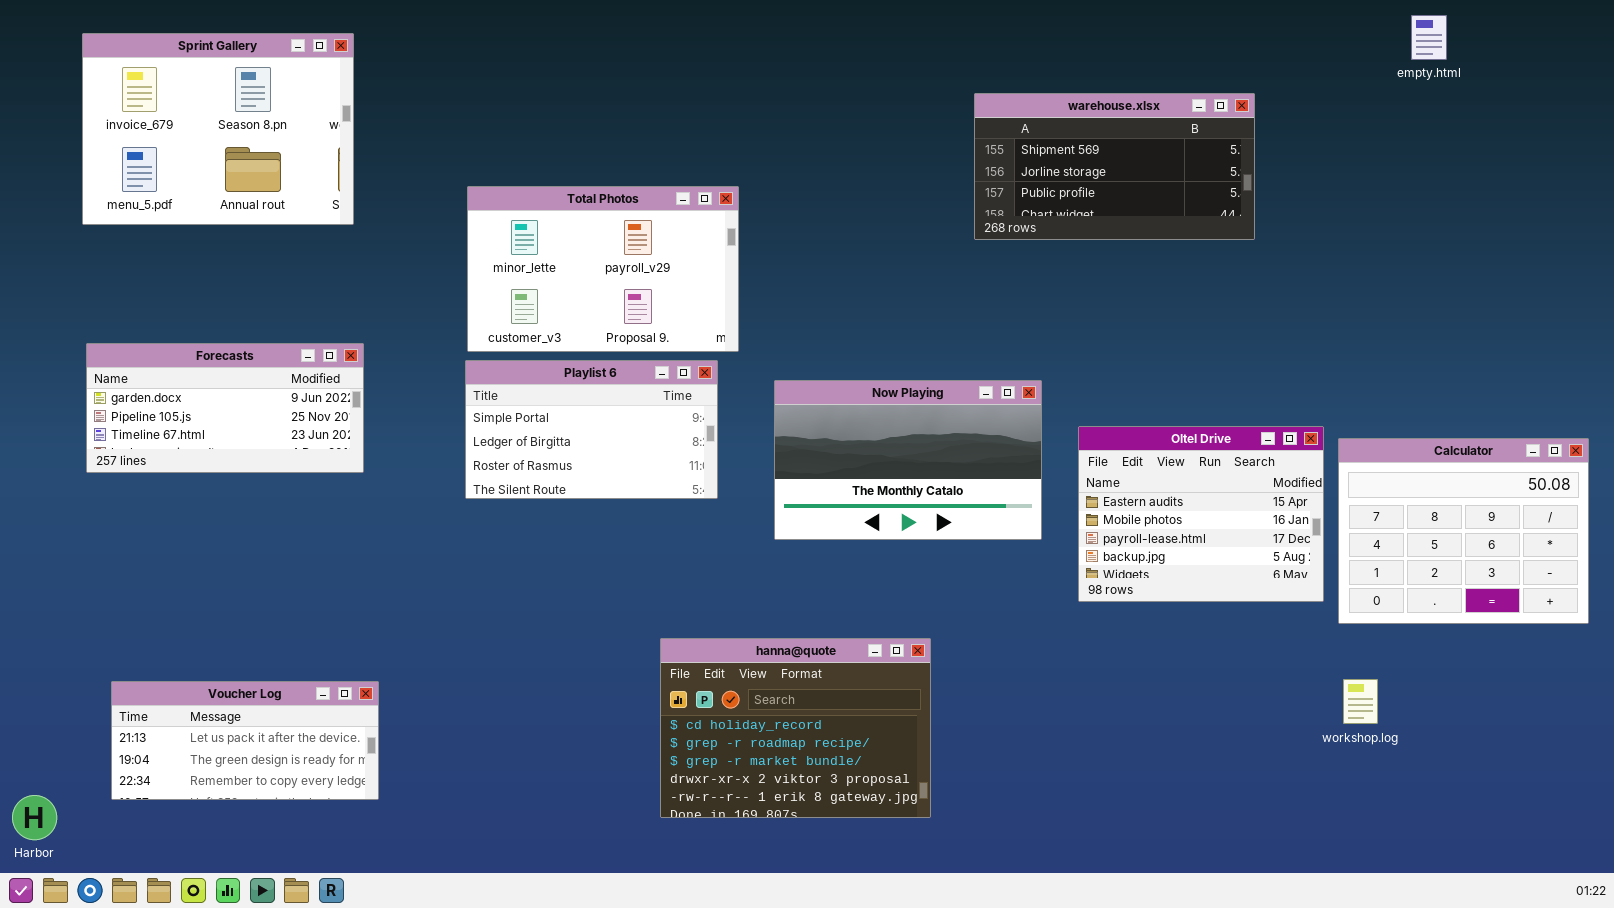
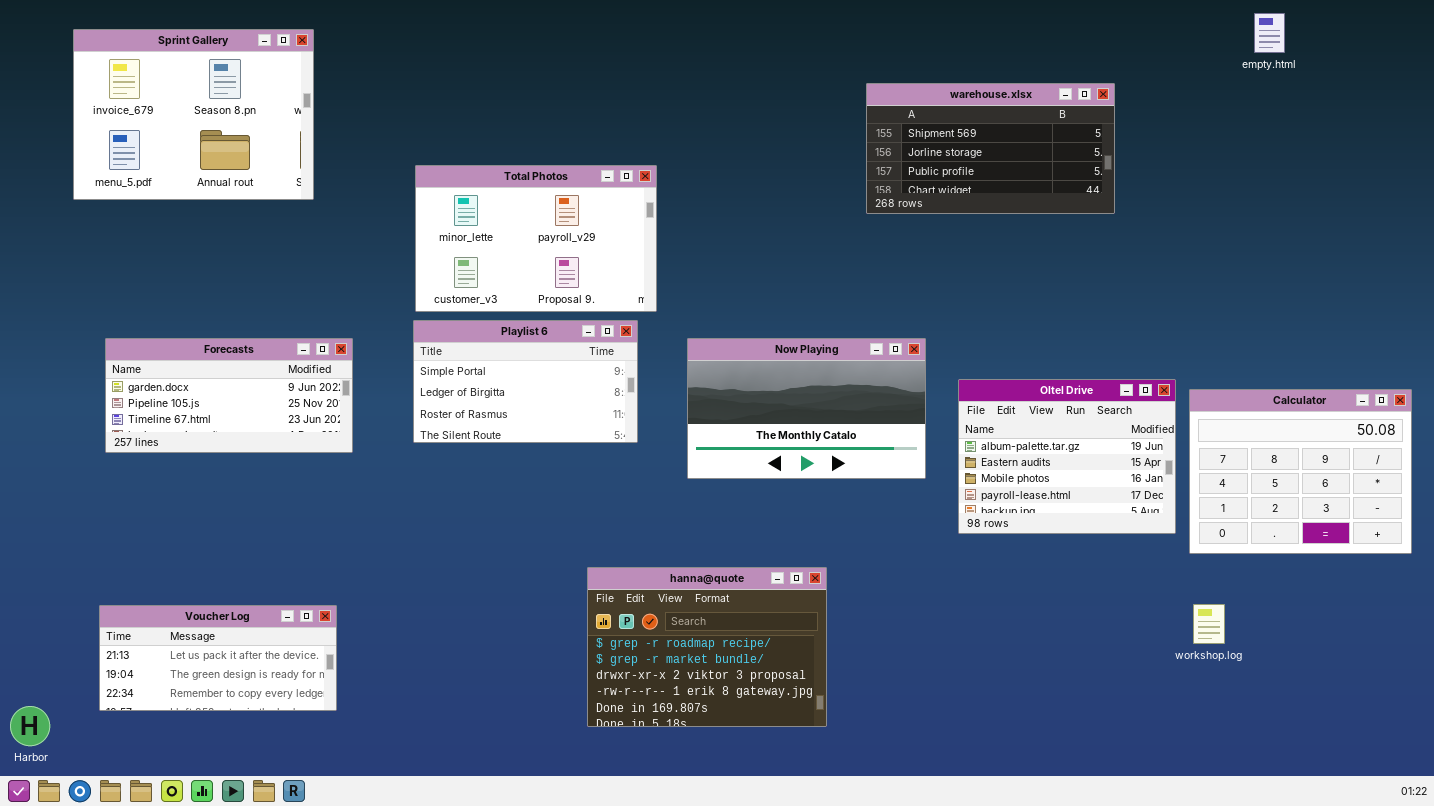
Forecasts: [86,343,364,473] -> [105,338,353,453], moved
Oltel Drive: [1078,426,1324,602] -> [958,379,1176,534], scrolled up 1 row
hanna@quote: [660,638,931,818] -> [587,567,827,727], scrolled down 1 row

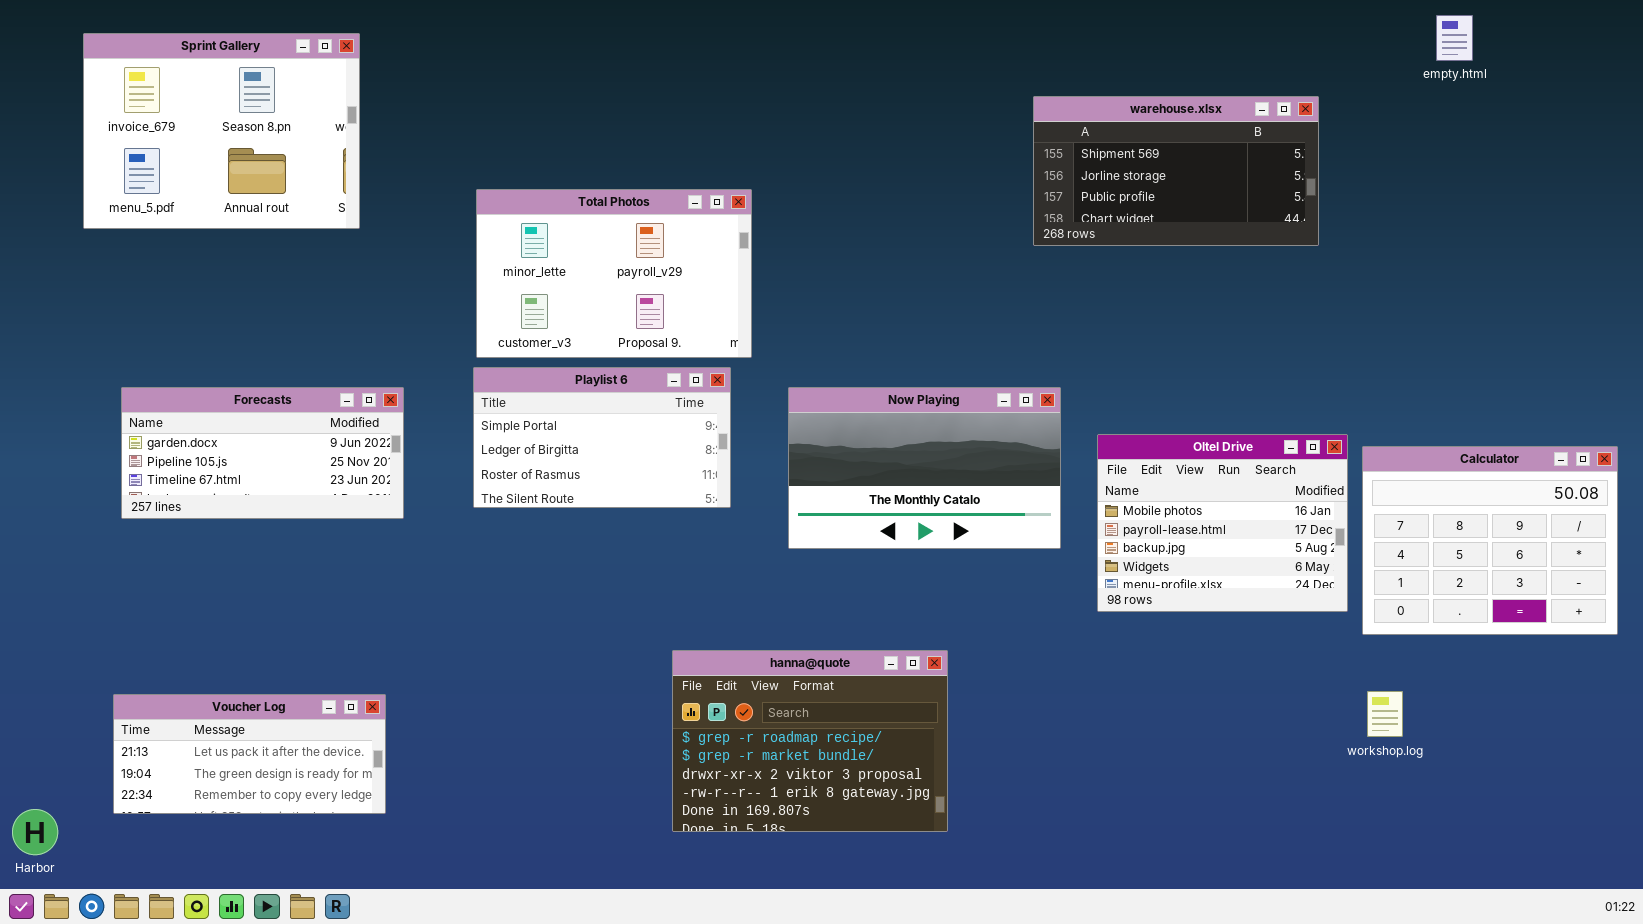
warehouse.xlsx: [866,83,1115,214] -> [1033,96,1319,246], moved
Oltel Drive: [958,379,1176,534] -> [1097,434,1348,612], scrolled down 2 rows

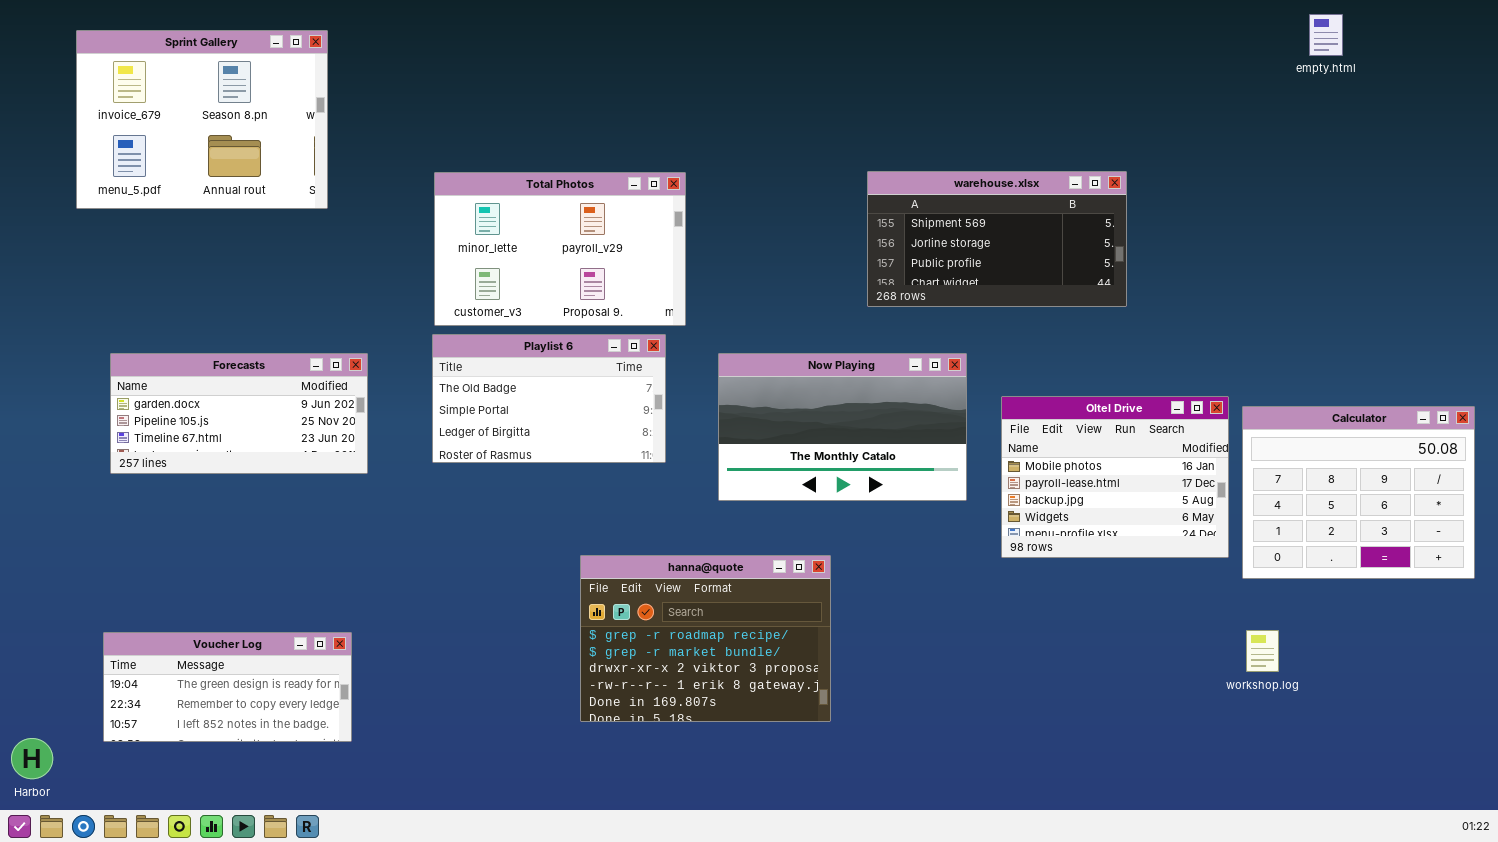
warehouse.xlsx: [1033,96,1319,246] -> [867,171,1127,307], moved
Playlist 6: [473,367,731,508] -> [432,334,666,463], scrolled up 1 row
hanna@quote: [672,650,948,832] -> [580,555,831,722], moved
Voucher Log: [113,694,386,814] -> [103,632,352,742], scrolled down 1 row

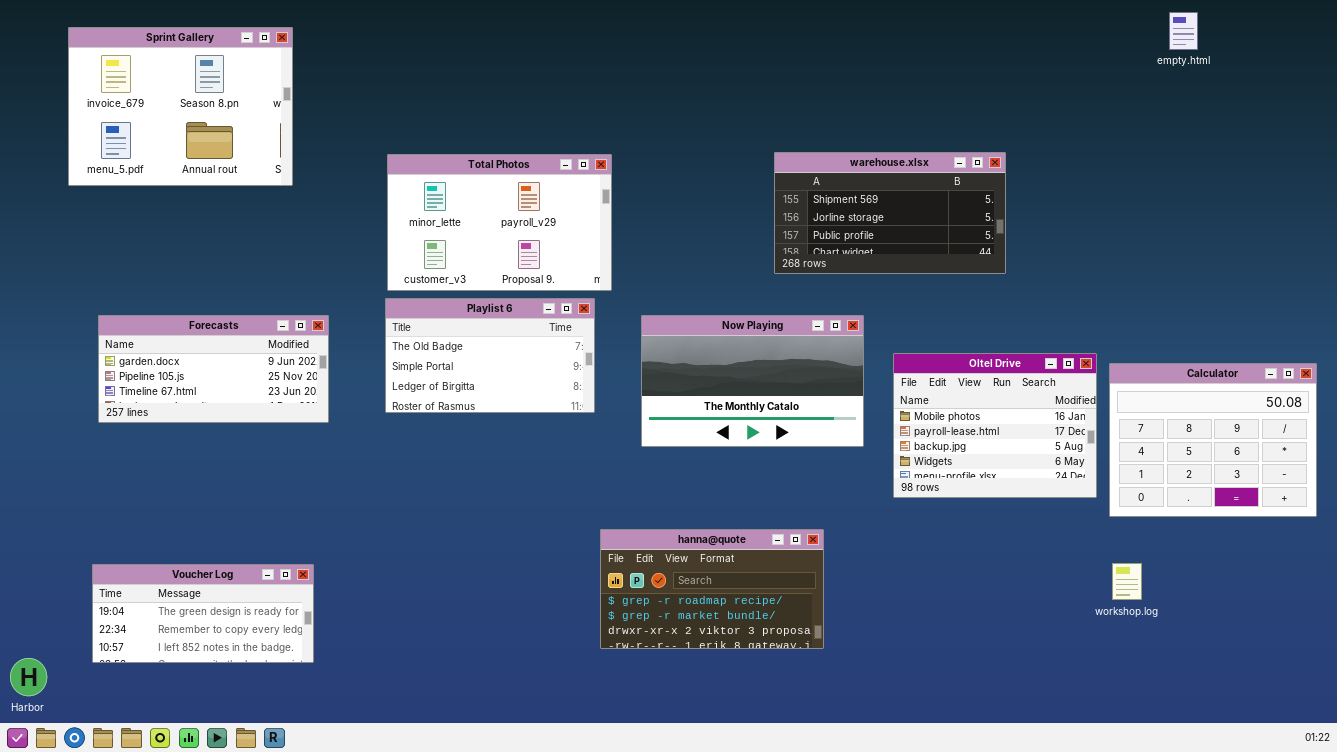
hanna@quote: [580,555,831,722] -> [600,529,824,649], moved, resized

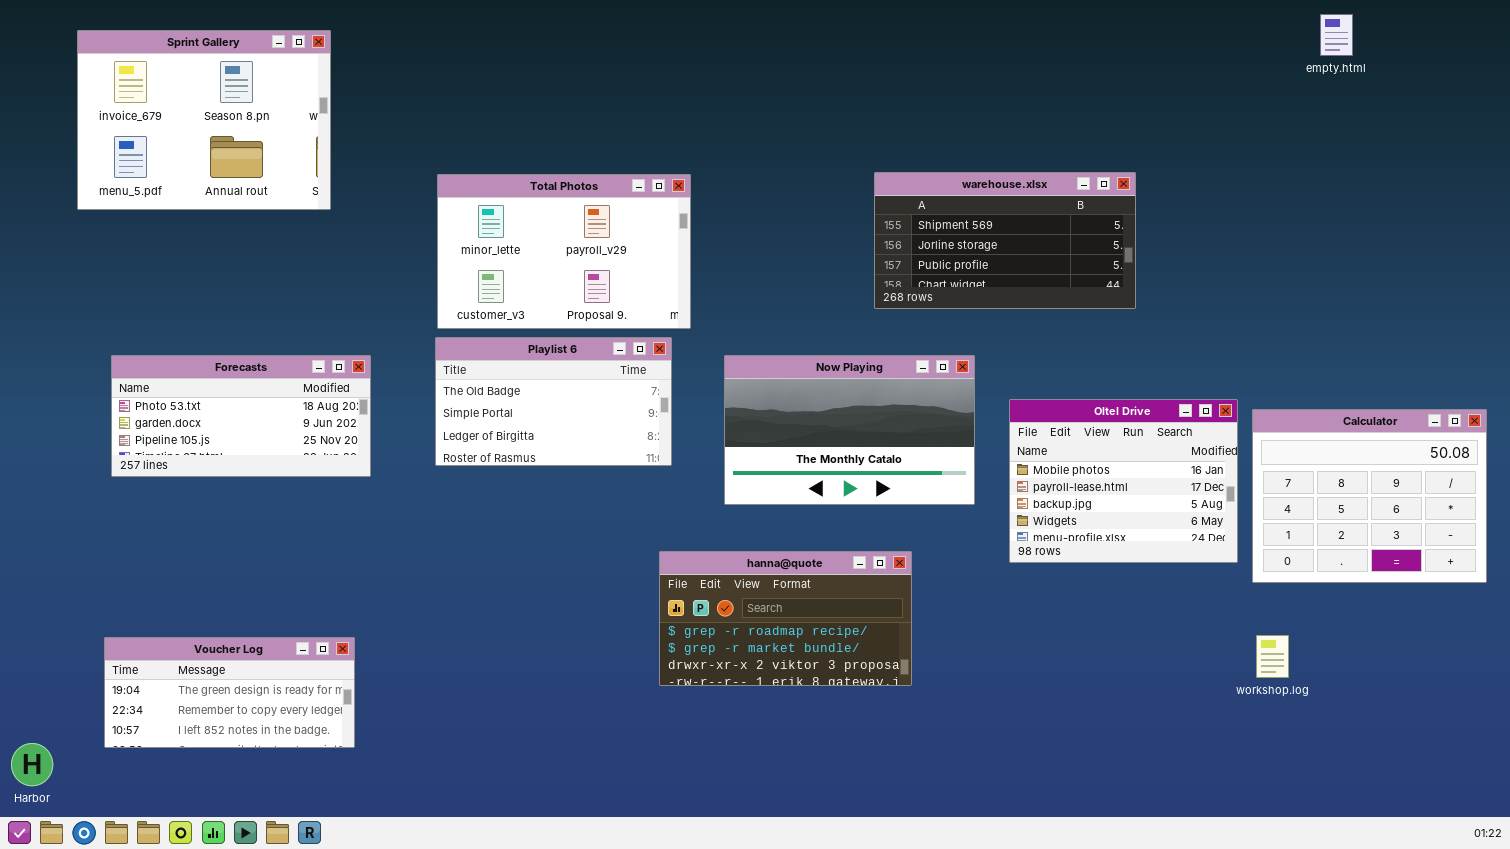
Forecasts: [98,315,329,423] -> [111,355,371,477], scrolled up 1 row
hanna@quote: [600,529,824,649] -> [659,551,912,686], moved

